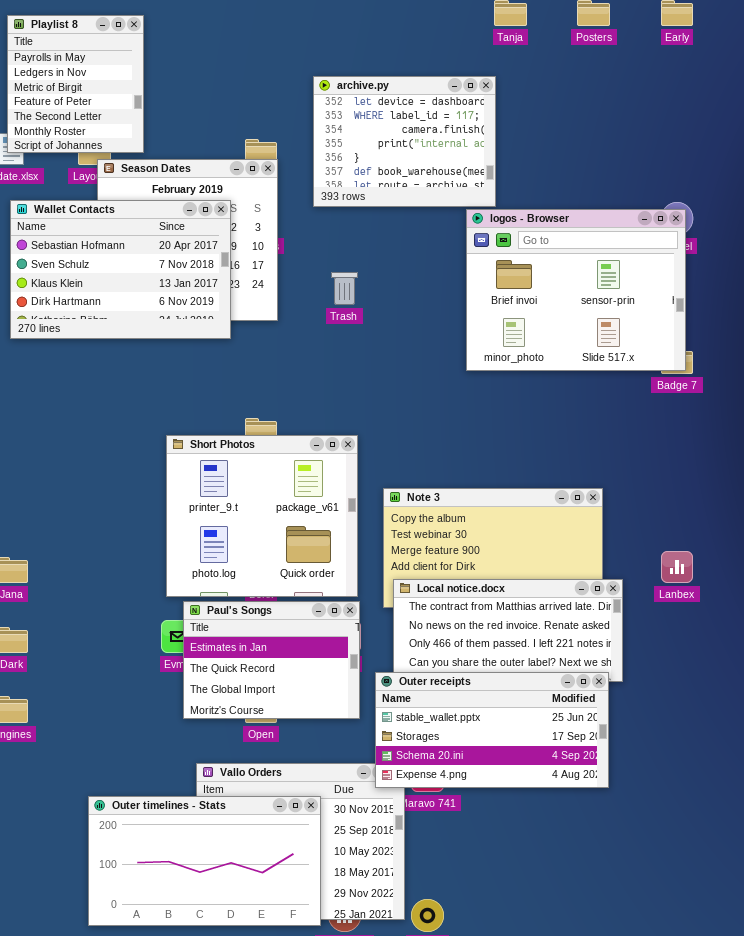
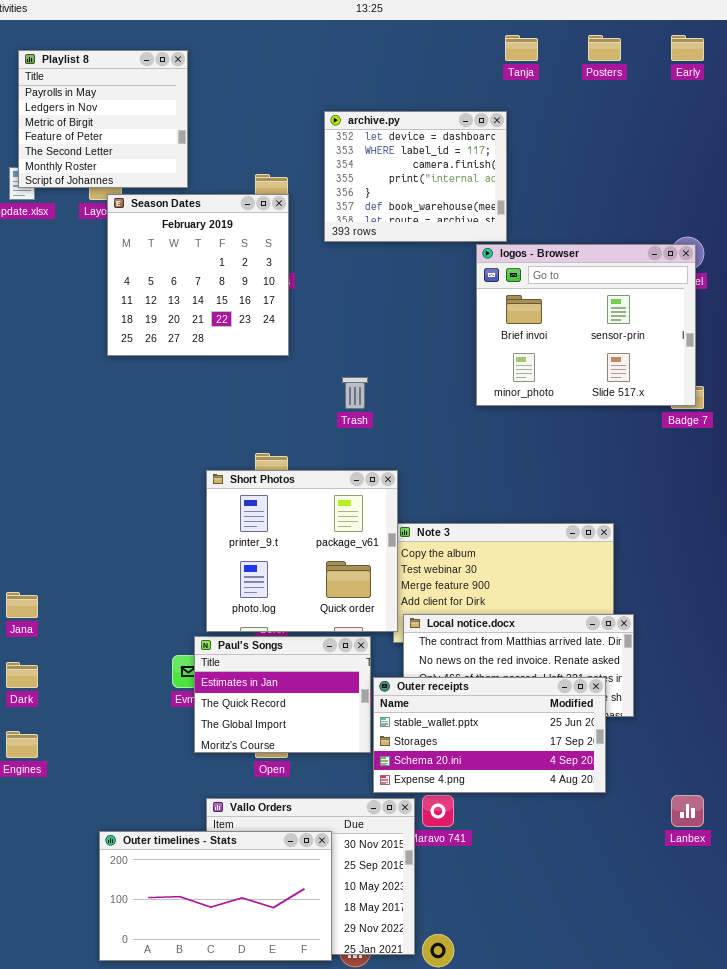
Playlist 8: [7,15,144,153] -> [18,50,188,188], resized
Wallet Contacts: [10,200,231,339] -> none, closed
Trash: [331,272,358,305] -> [342,377,368,409], moved
Short Photos: [166,435,358,597] -> [206,470,398,632], moved
Lanbex: [661,551,693,583] -> [671,795,704,827], moved
Outer receipts: [375,672,609,788] -> [373,677,606,793], moved

